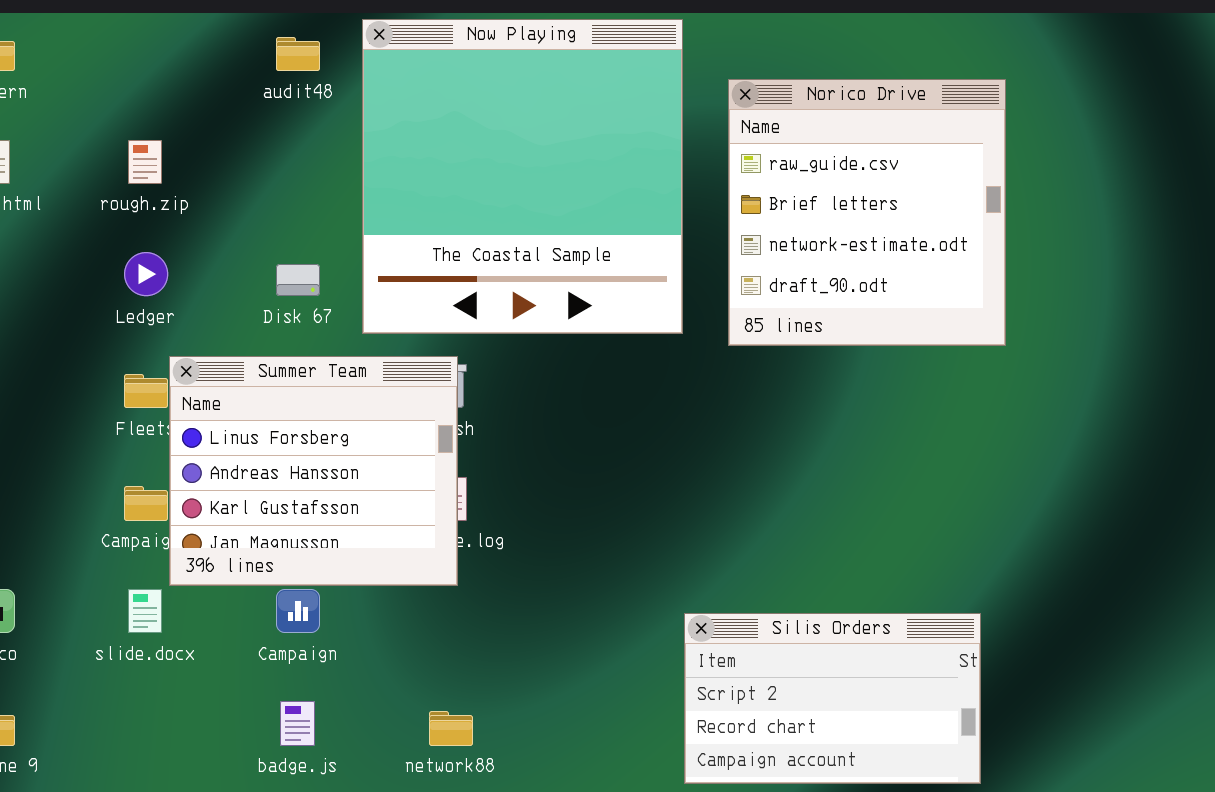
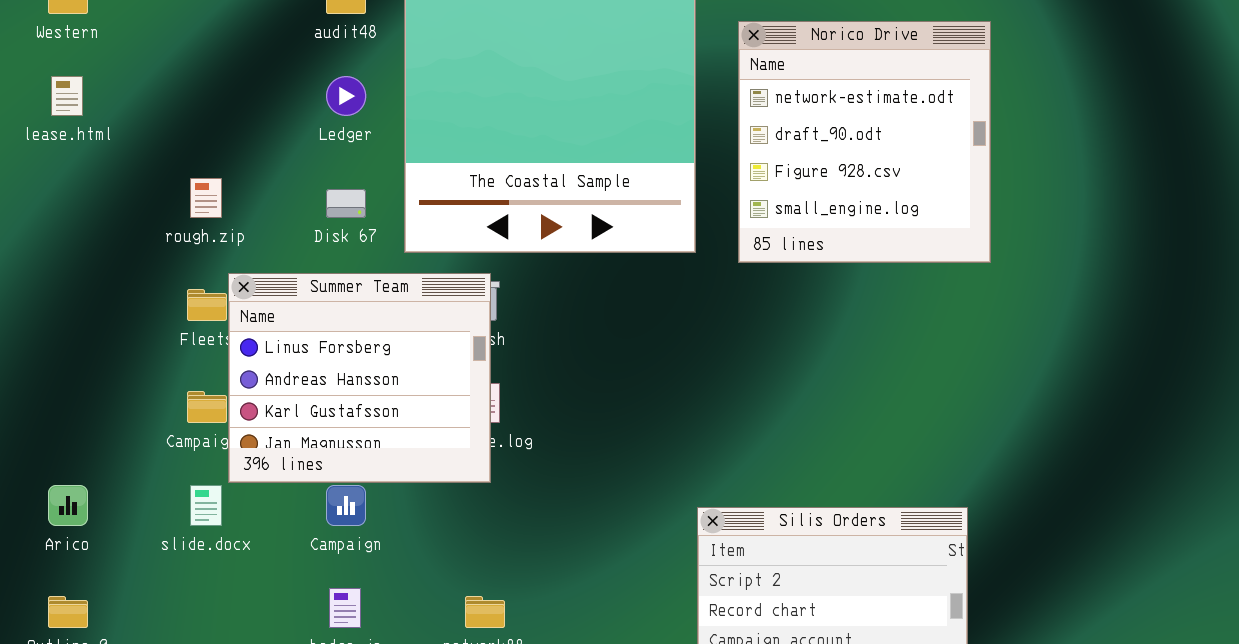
Norico Drive: [728,79,1006,346] -> [738,21,991,263], scrolled down 2 rows
rough.zip: [128,140,162,184] -> [190,178,222,218], moved
Ledger: [124,252,168,296] -> [326,76,366,116], moved

